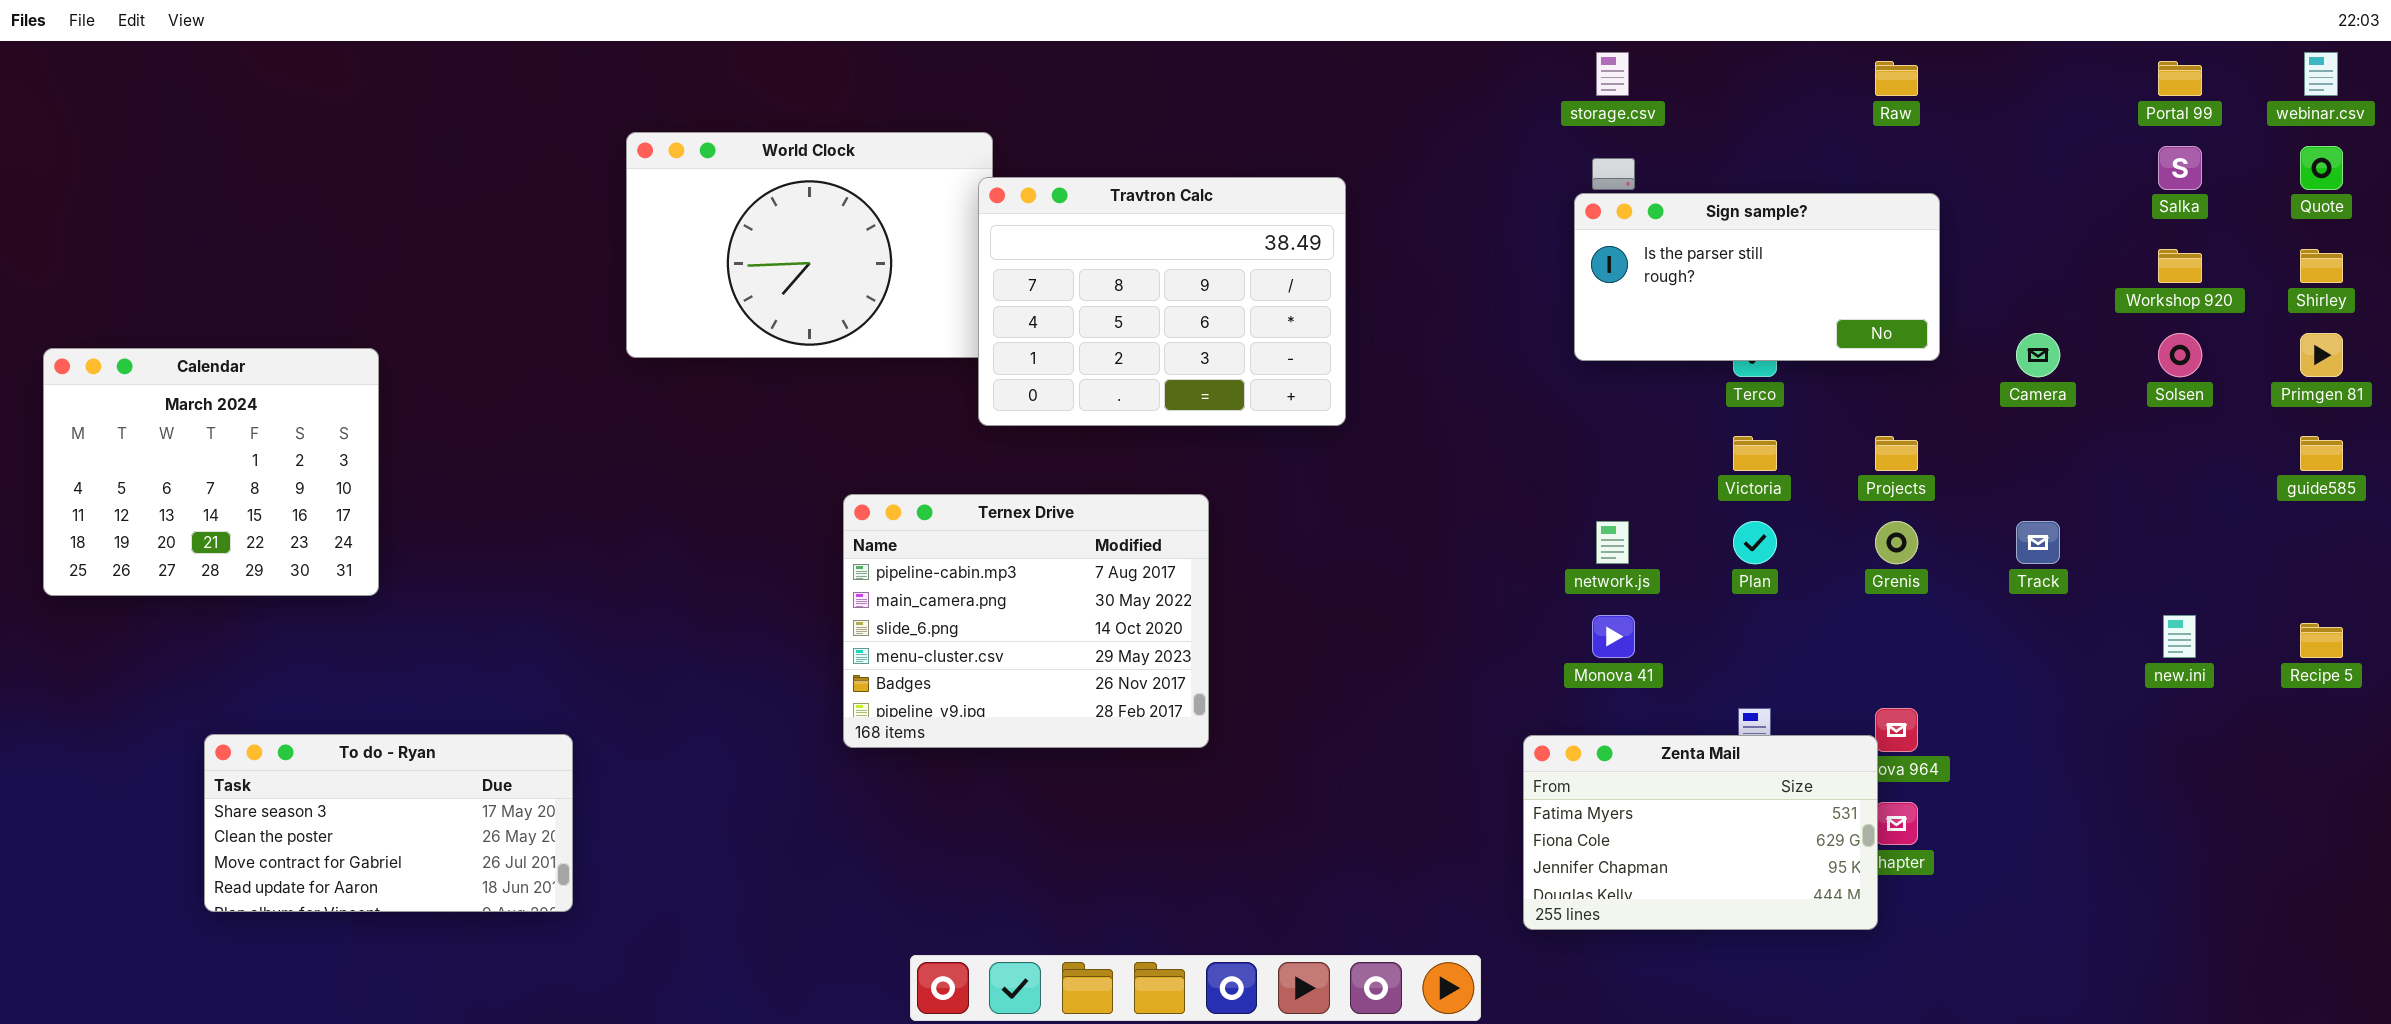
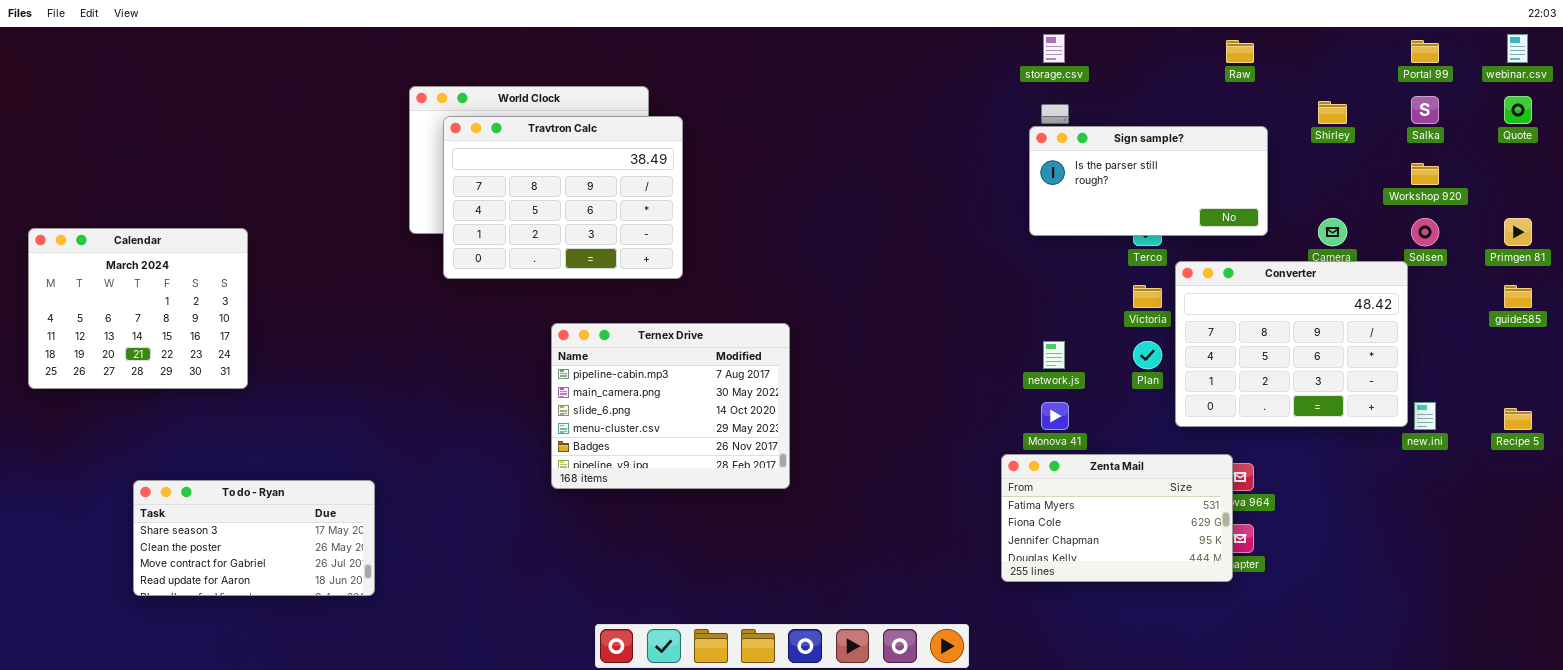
Travtron Calc: [978,177,1346,426] -> [443,116,683,279], moved
Shirley: [2300,249,2343,283] -> [1318,101,1347,124], moved
Converter: none -> [1175,261,1408,427], opened
Zenta Mail: [1523,735,1878,930] -> [1001,454,1233,582], moved

